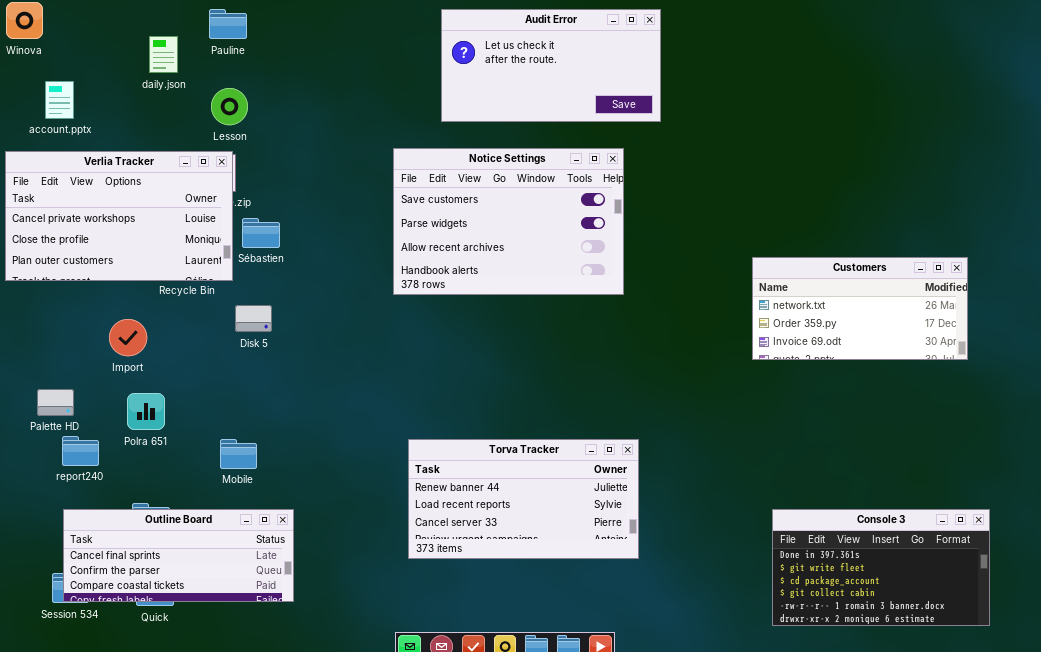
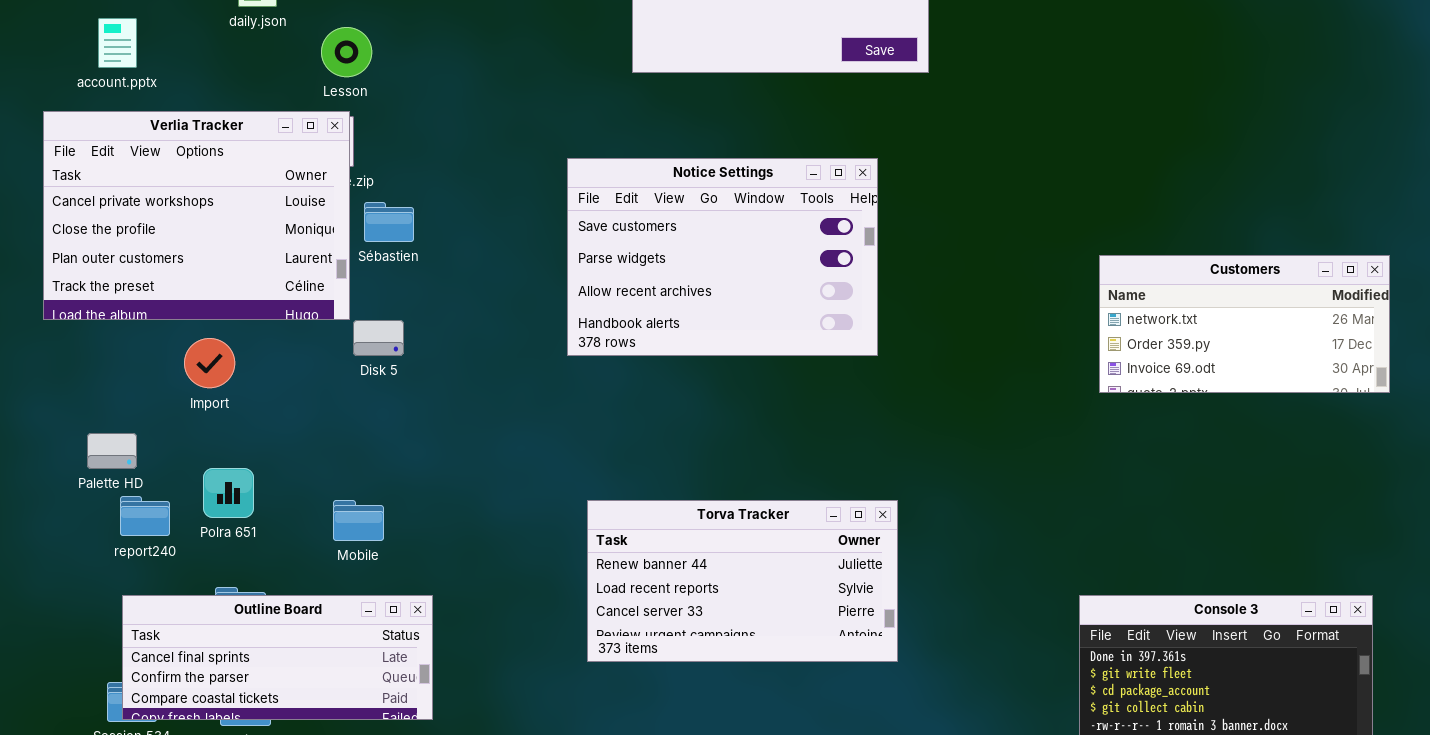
Notice Settings: [393,148,624,295] -> [567,158,878,356], moved
Verlia Tracker: [5,151,233,281] -> [43,111,350,320], resized
Customers: [752,257,968,360] -> [1099,255,1390,393], moved
Polra 651: [127,393,165,430] -> [203,468,254,518], moved

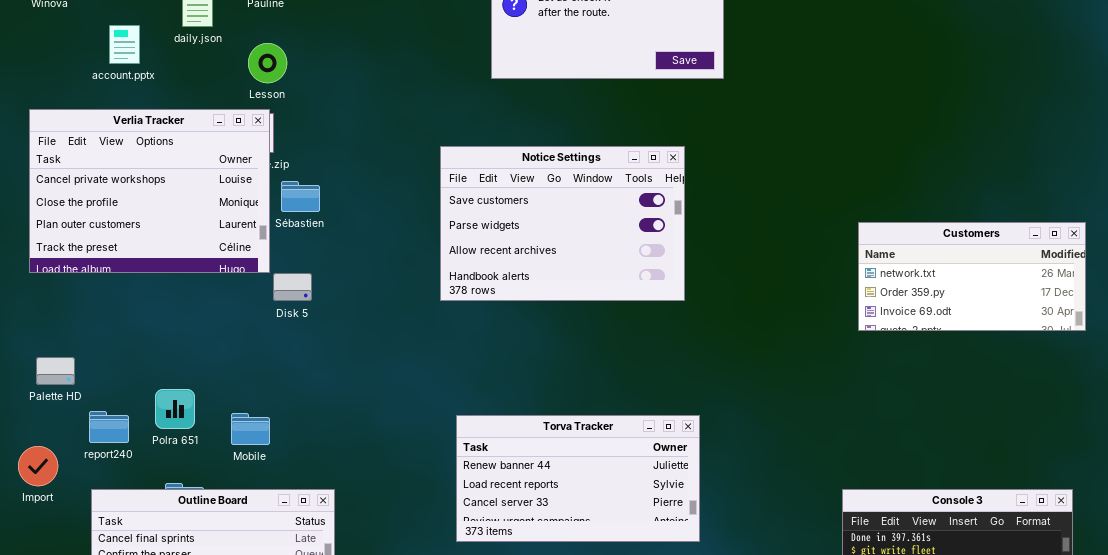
account.pptx: [98,18,137,68] -> [109,25,140,64], moved
Import: [184,338,235,388] -> [18,446,58,486], moved
Palette HD: [87,433,137,469] -> [36,357,75,385], moved
Mobile: [333,500,384,541] -> [231,413,270,445], moved

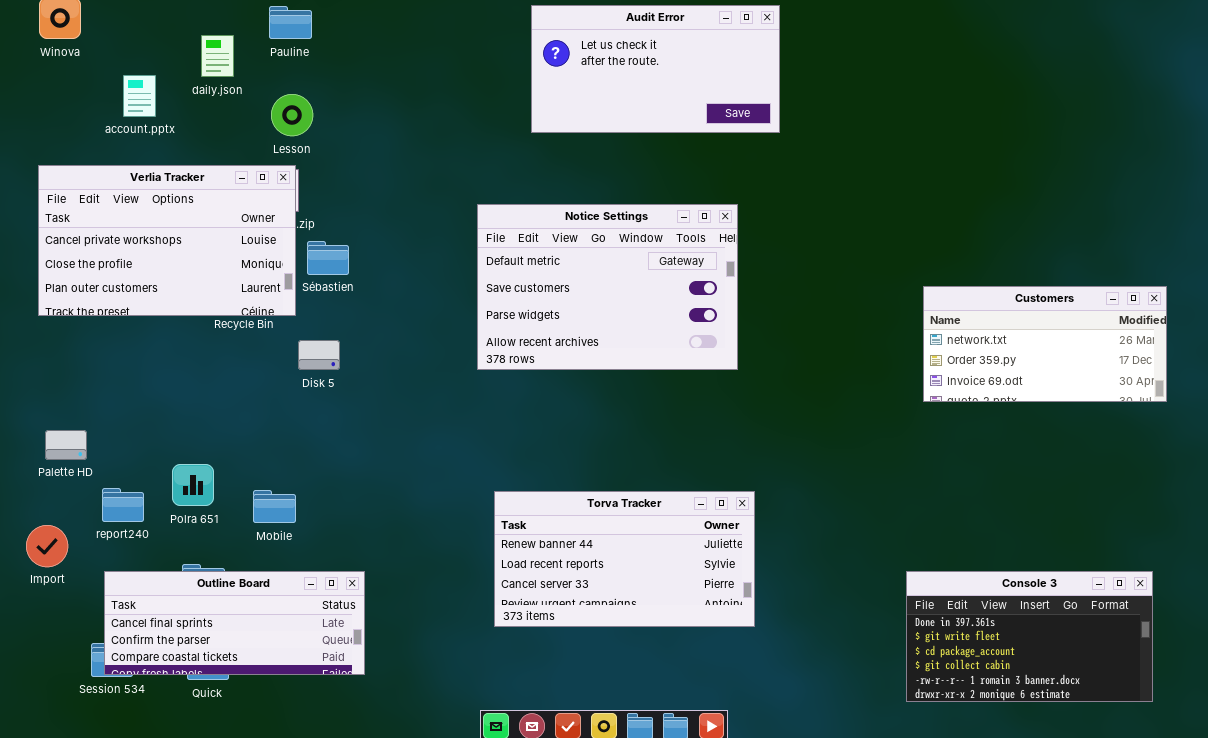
Verlia Tracker: [29,109,270,273] -> [38,165,296,316], resized
Notice Settings: [440,146,685,301] -> [477,204,738,370], scrolled up 1 row

